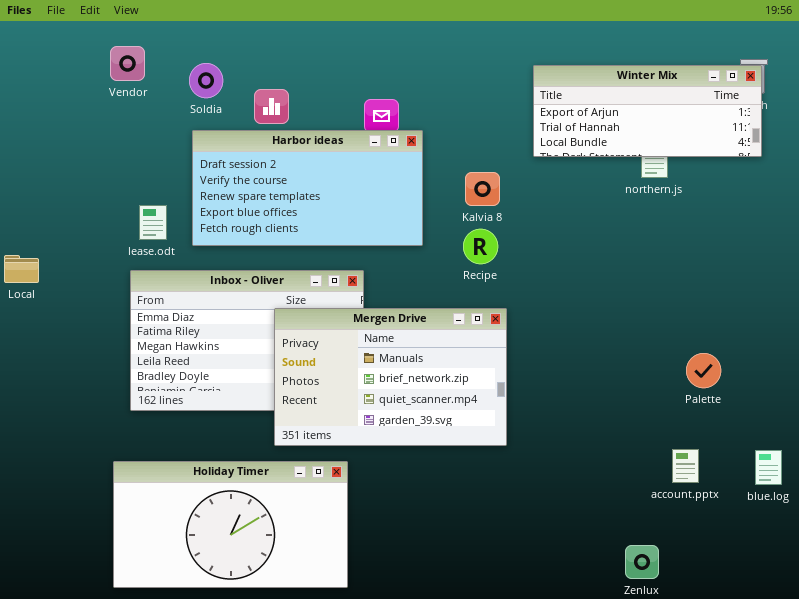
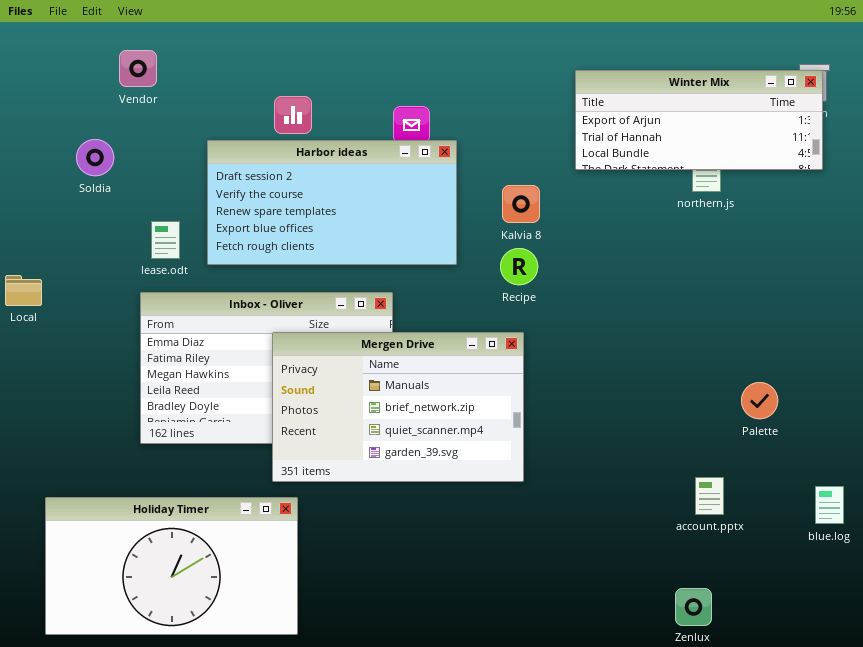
Soldia: [189,63,223,98] -> [76,139,114,176], moved
Mergen Drive: [274,308,507,446] -> [272,332,524,482], moved
account.pptx: [672,449,699,483] -> [695,477,724,515], moved
Holiday Timer: [113,461,348,588] -> [45,497,298,635], moved

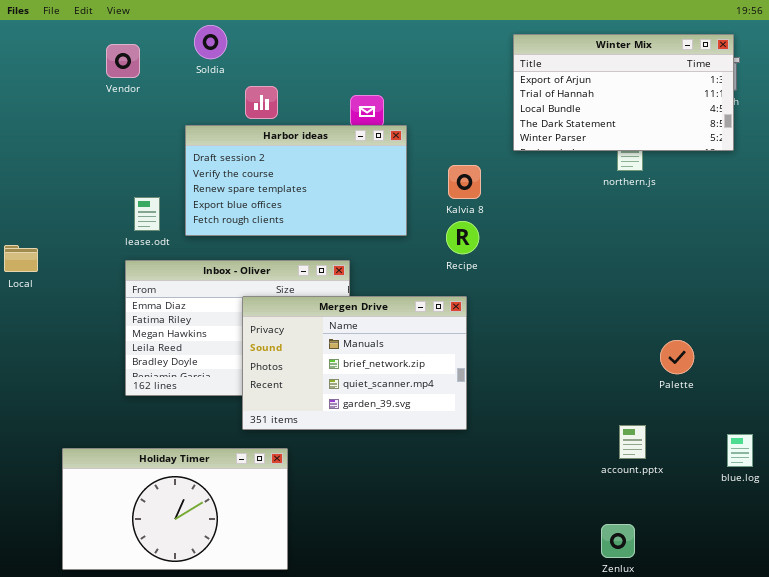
Winter Mix: [575,70,823,170] -> [513,34,734,151], resized
Soldia: [76,139,114,176] -> [194,25,227,59], moved
Holiday Timer: [45,497,298,635] -> [62,448,288,570], moved

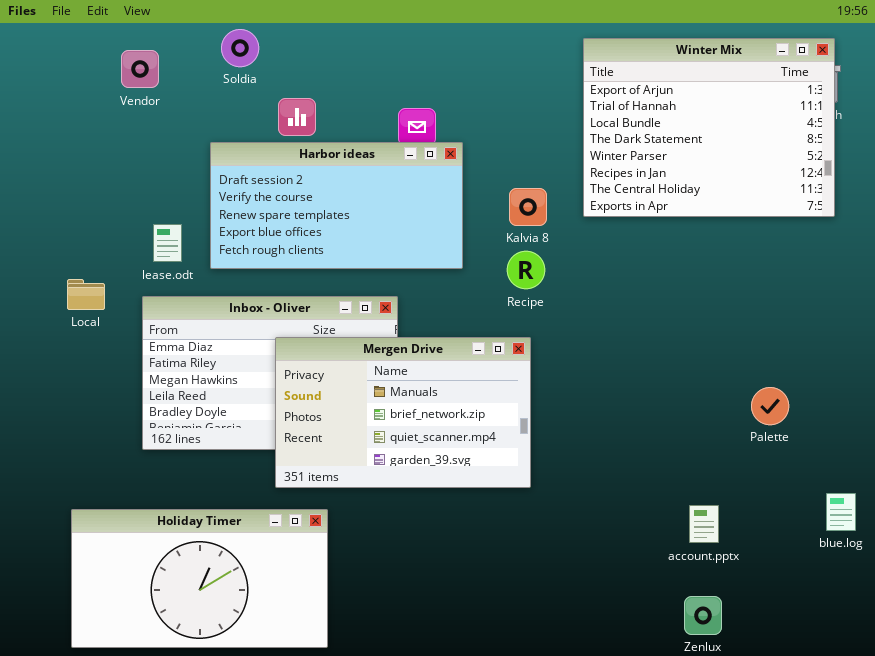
Winter Mix: [513,34,734,151] -> [583,38,835,217], resized
Local: [4,245,38,272] -> [67,279,105,310], moved
account.pptx: [619,425,646,459] -> [689,505,719,543], moved

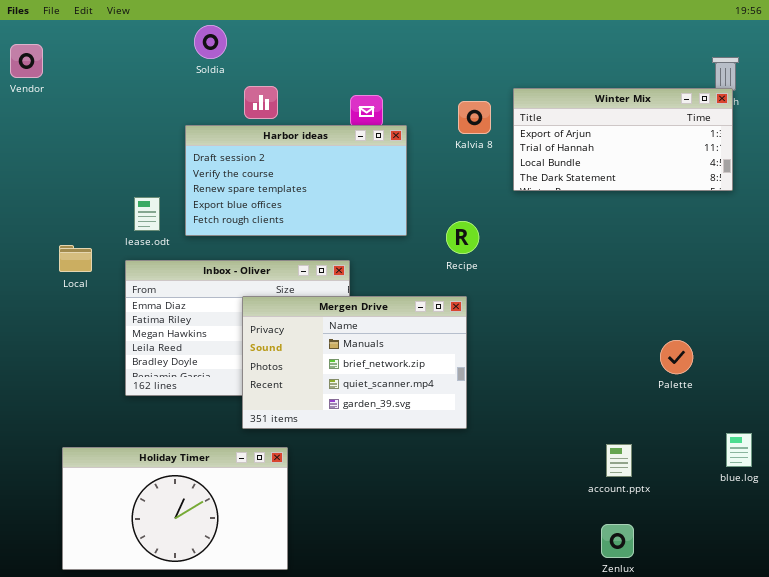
Winter Mix: [583,38,835,217] -> [513,88,733,191], resized
Vendor: [121,50,159,88] -> [10,44,43,78], moved
Kalvia 8: [509,188,547,226] -> [458,101,491,134], moved

